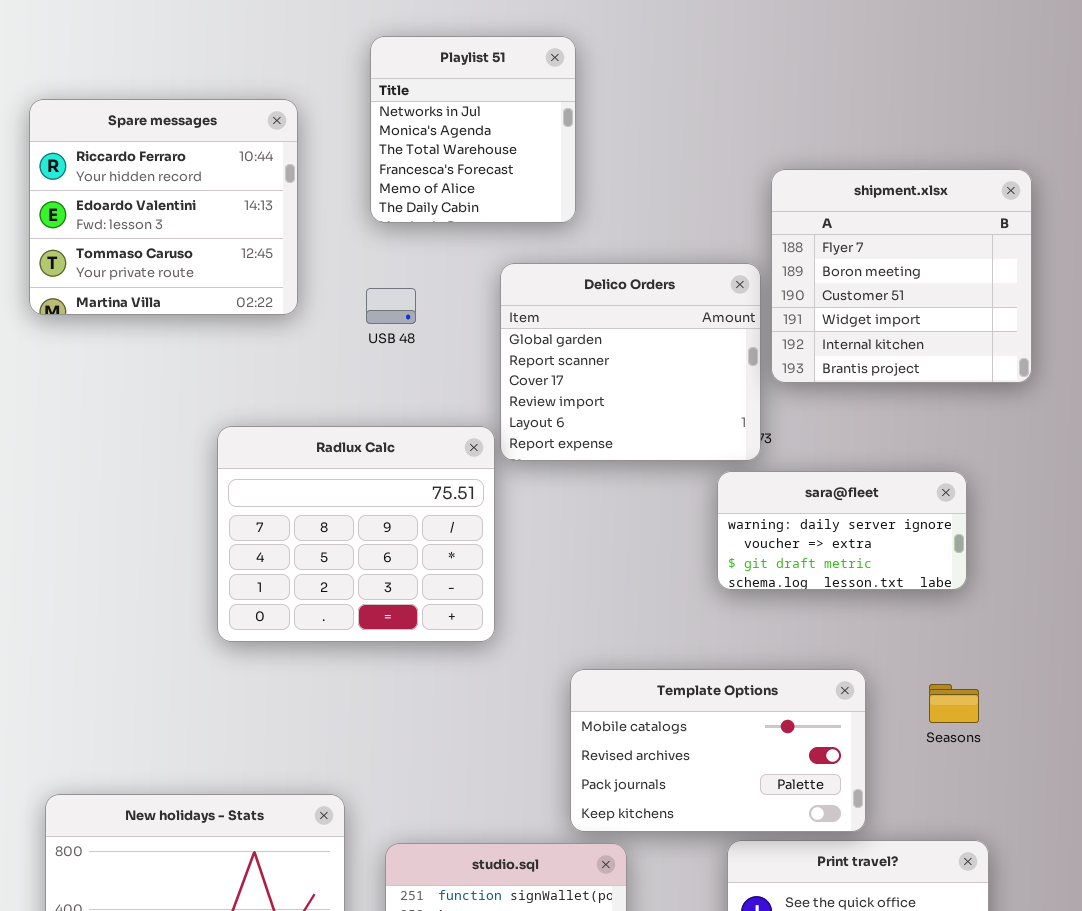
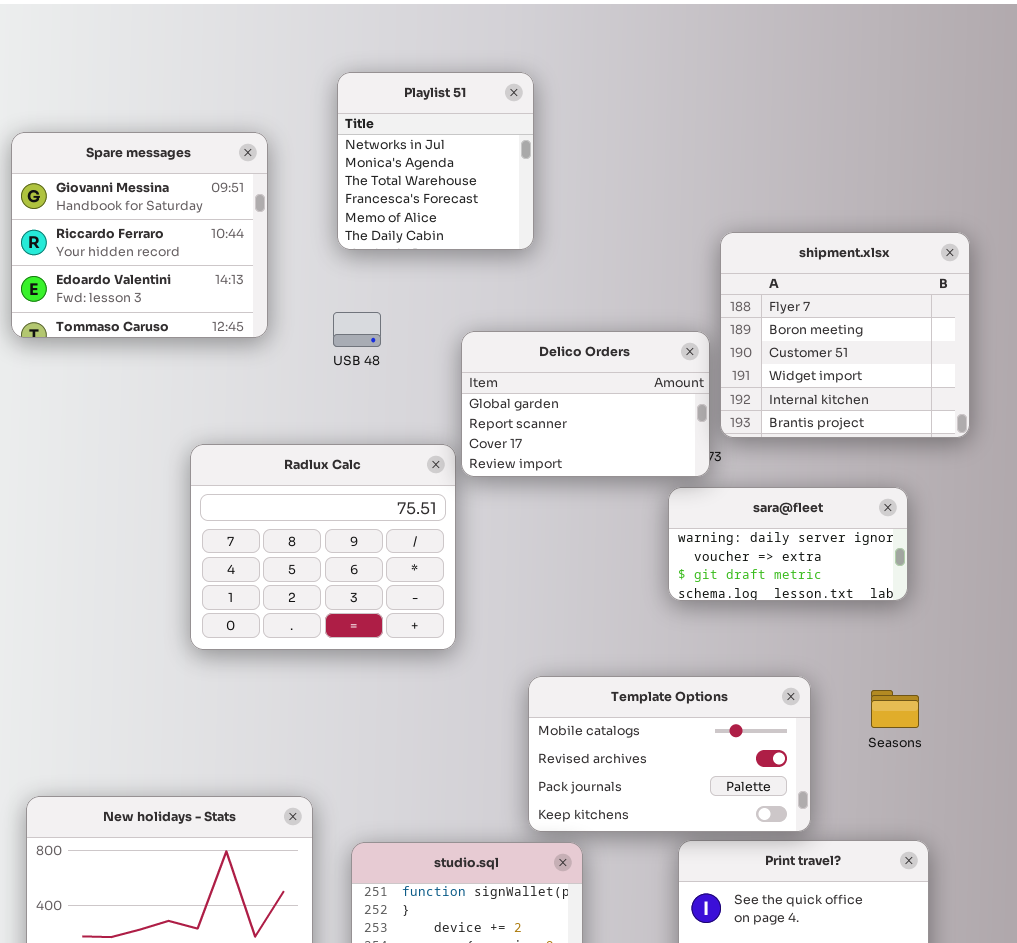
Spare messages: [29,99,298,315] -> [11,132,268,338], scrolled up 1 row
shipment.xlsx: [771,169,1032,383] -> [720,232,970,438], moved
Delico Orders: [500,263,761,461] -> [461,331,710,477], resized

